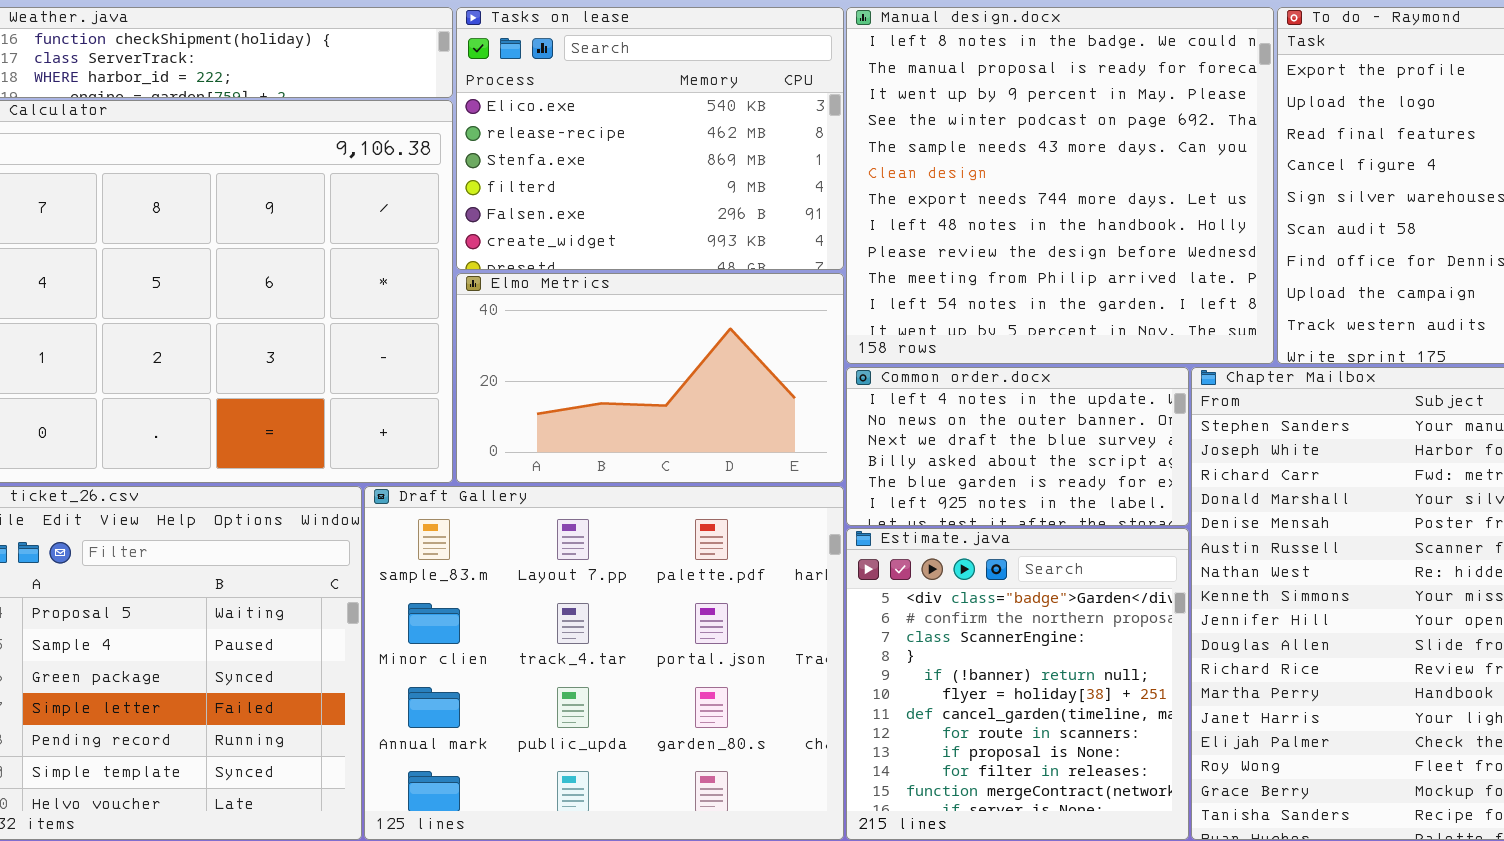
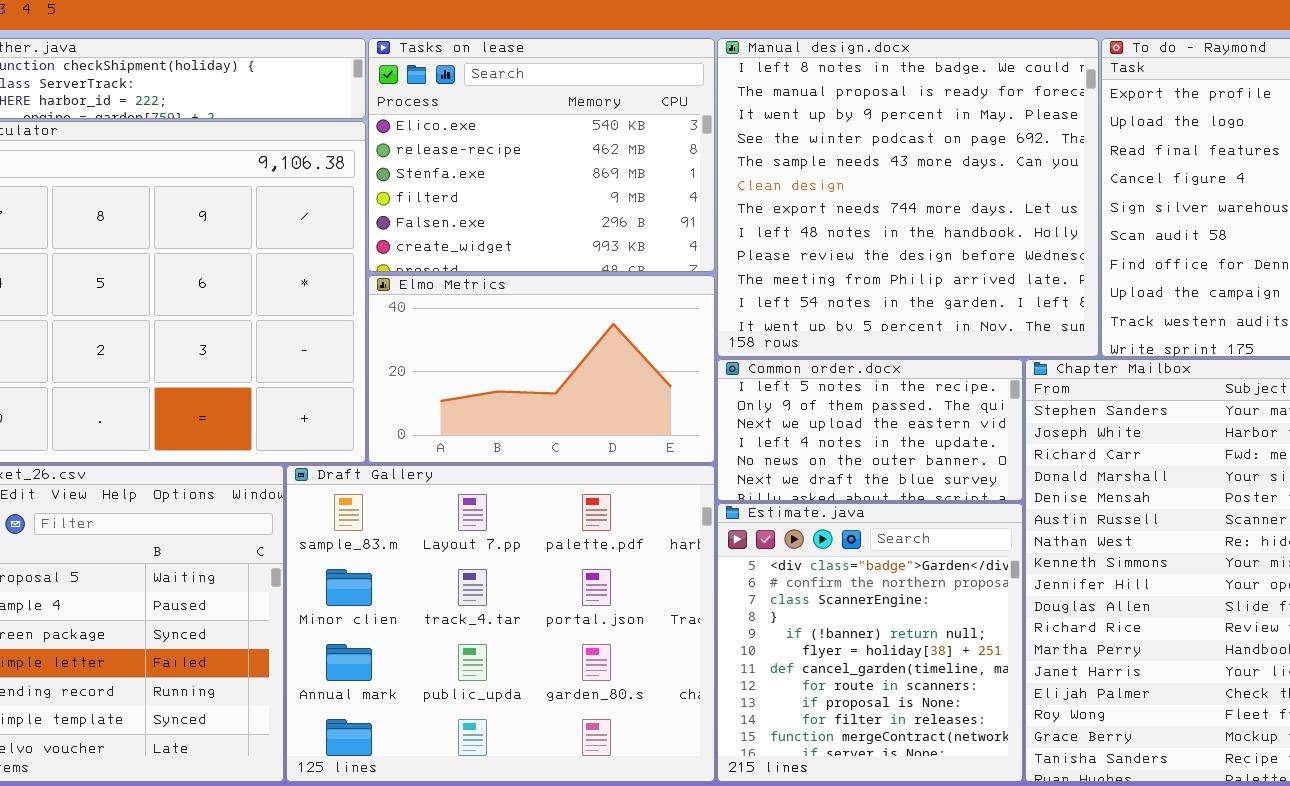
Common order.docx: [846,367,1189,526] -> [717,359,1023,501], scrolled up 3 rows

